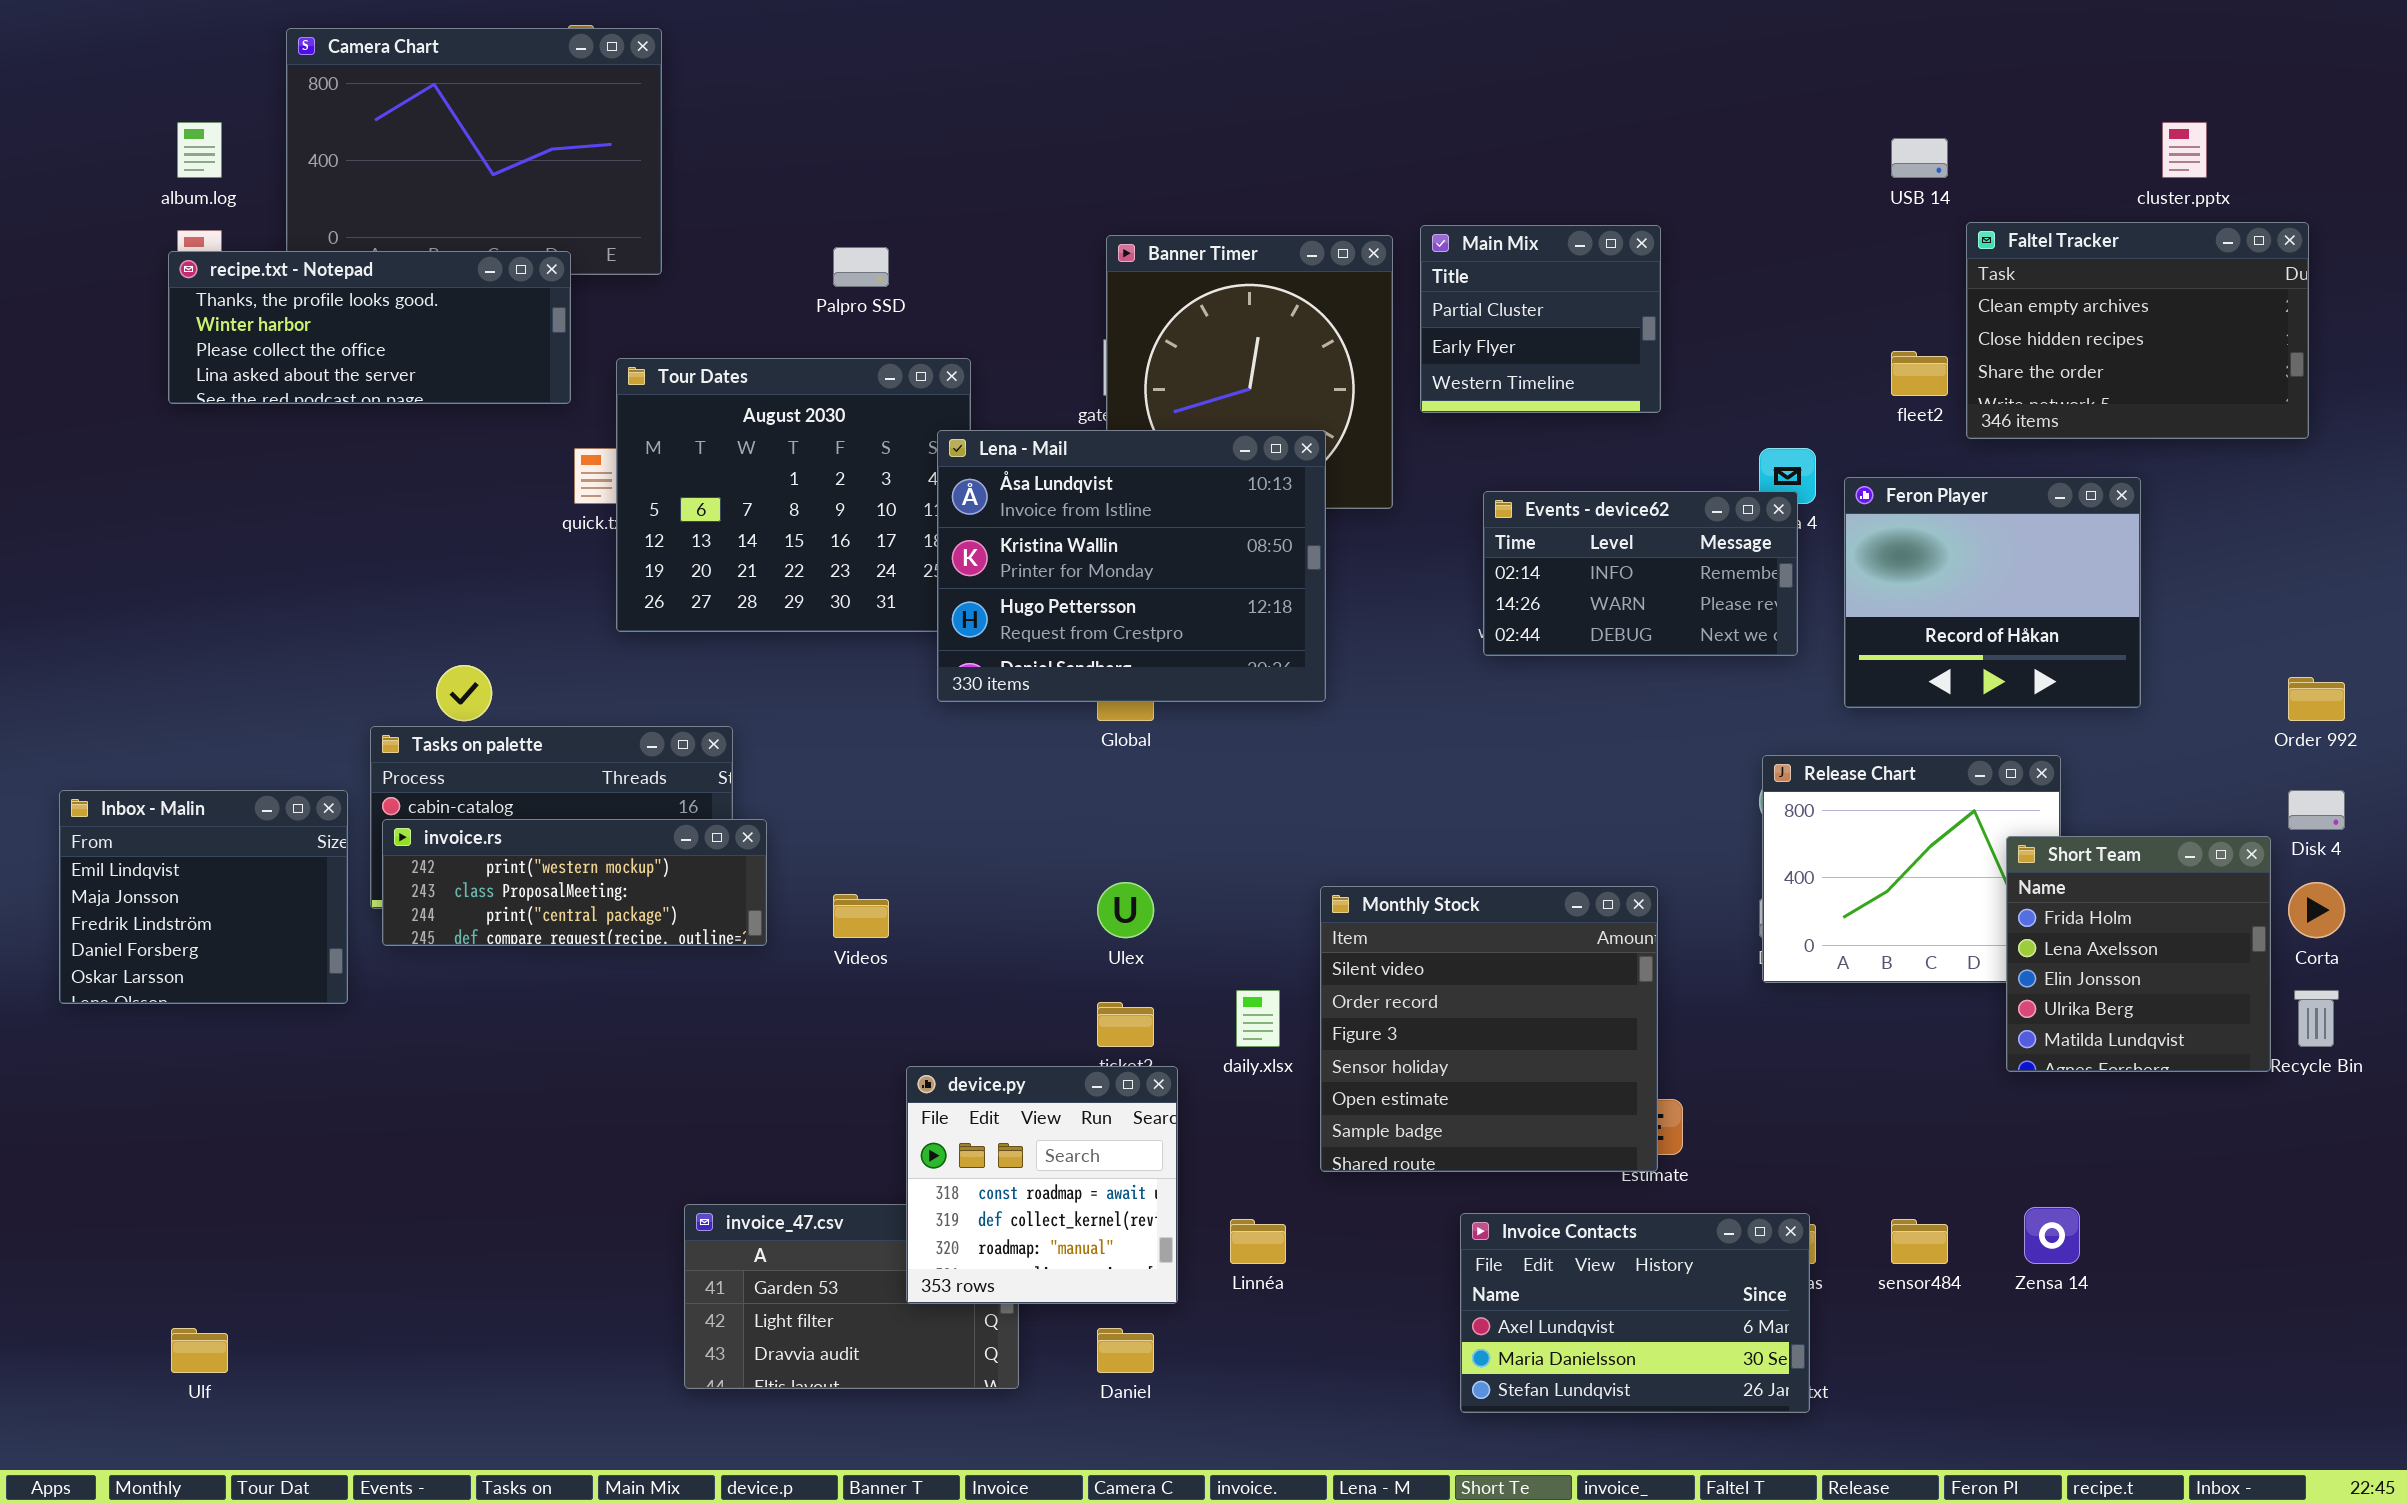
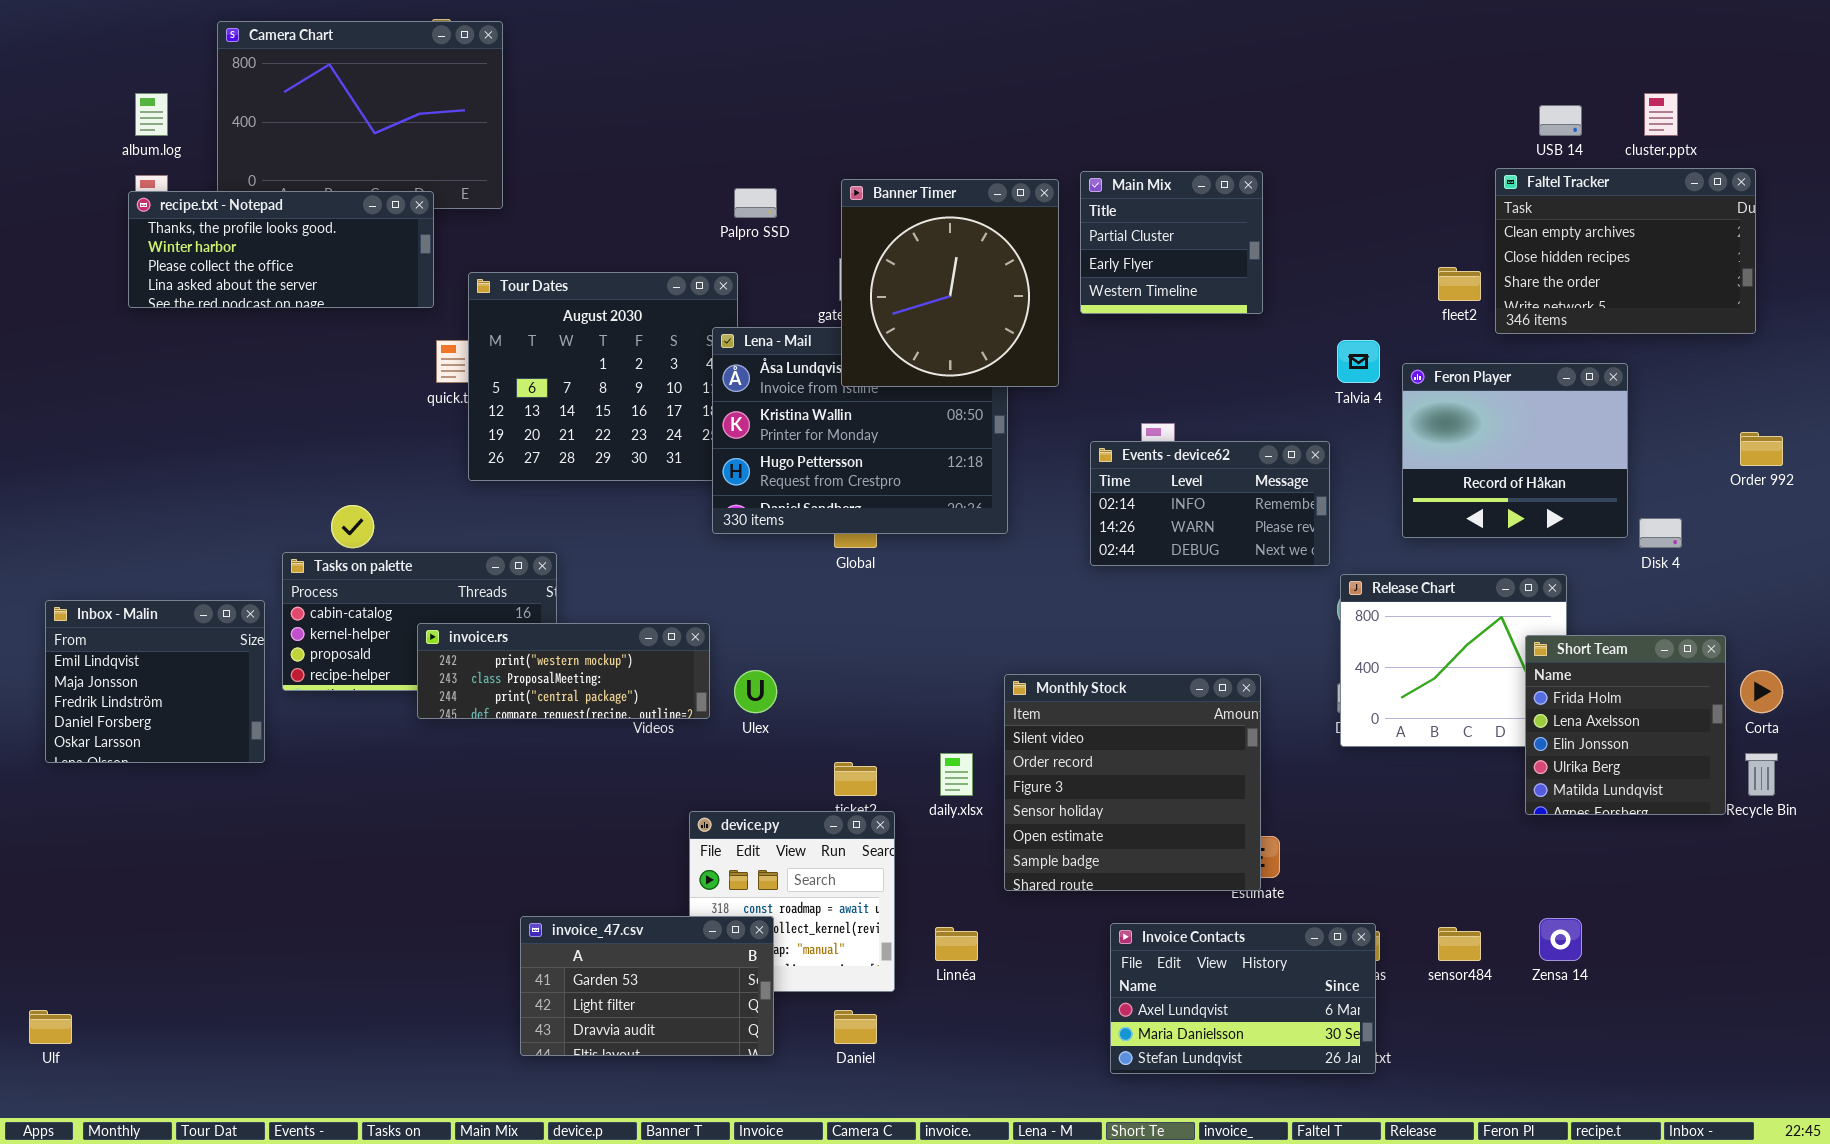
USB 14: [1891,138,1948,178] -> [1539,105,1582,136], moved
Banner Timer: [1106,235,1393,509] -> [841,179,1059,387], raised
Palpro SSD: [833,247,889,287] -> [734,188,777,218], moved
Events - device62: [1483,491,1798,656] -> [1090,441,1330,566], moved
Order 992: [2288,677,2345,721] -> [1740,432,1783,466], moved
Disk 4: [2288,790,2345,830] -> [1639,518,1682,548], moved
invoice.rs: [382,819,767,946] -> [417,623,710,719], moved
Ulex: [1097,882,1154,938] -> [734,670,777,713], moved
invoice_47.csv: [684,1204,1019,1389] -> [520,916,774,1056], raised
Ulf: [171,1328,228,1373] -> [29,1010,72,1044], moved

